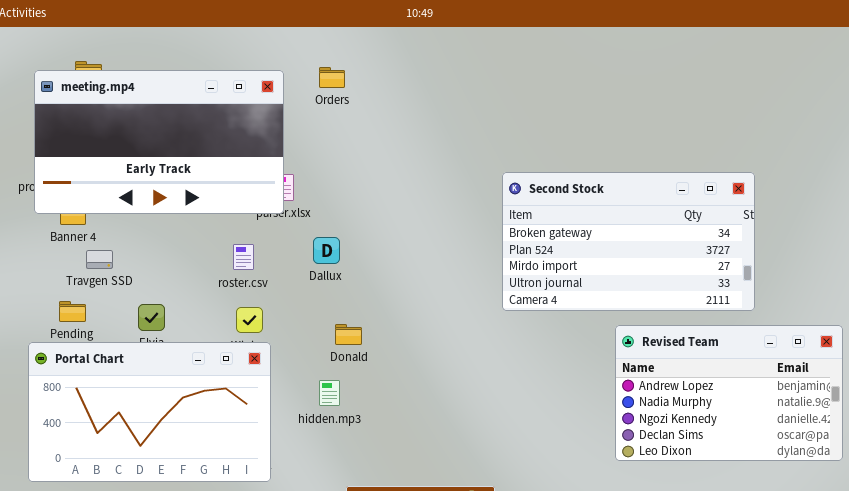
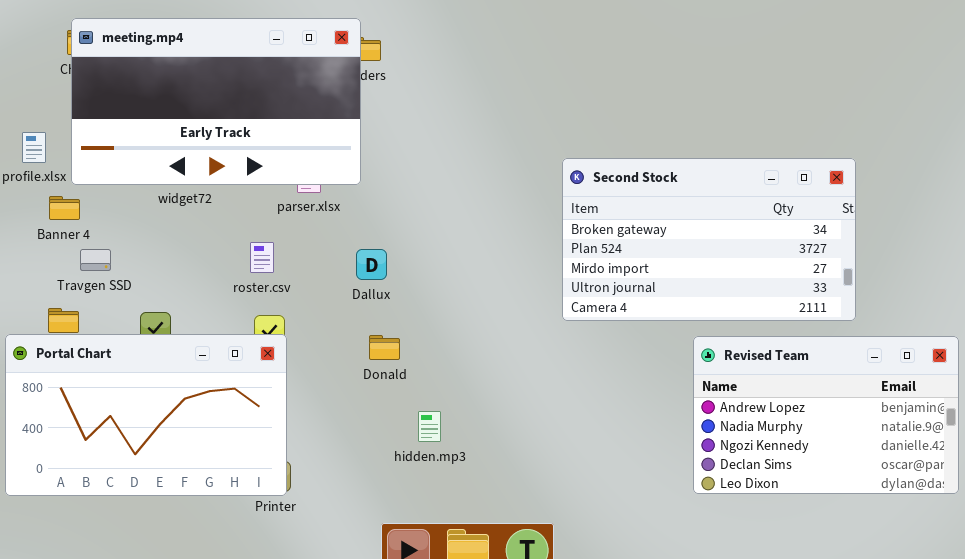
meeting.mp4: [34,70,284,214] -> [71,18,361,185], moved
Dallux: [313,237,340,264] -> [356,249,387,280], moved
Portal Chart: [28,342,271,482] -> [5,334,287,496], moved
hidden.mp3: [319,380,340,406] -> [418,411,441,442], moved

